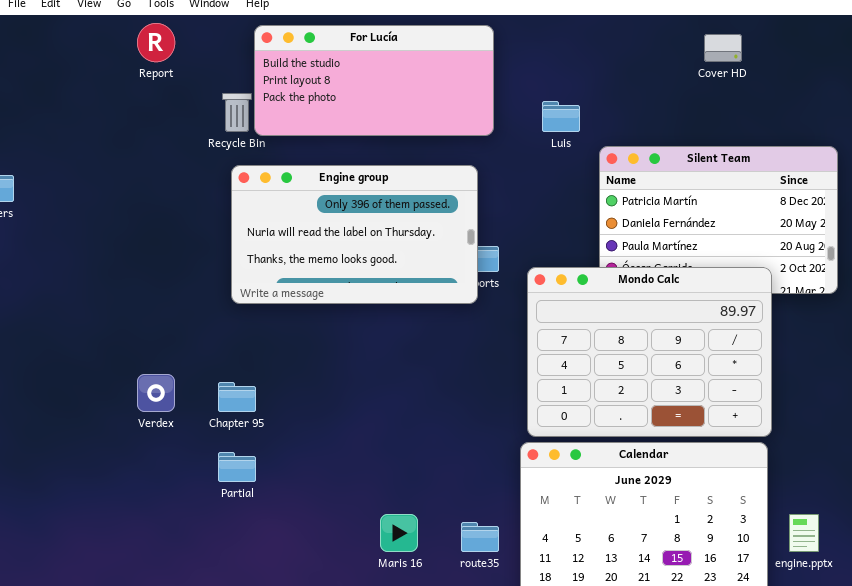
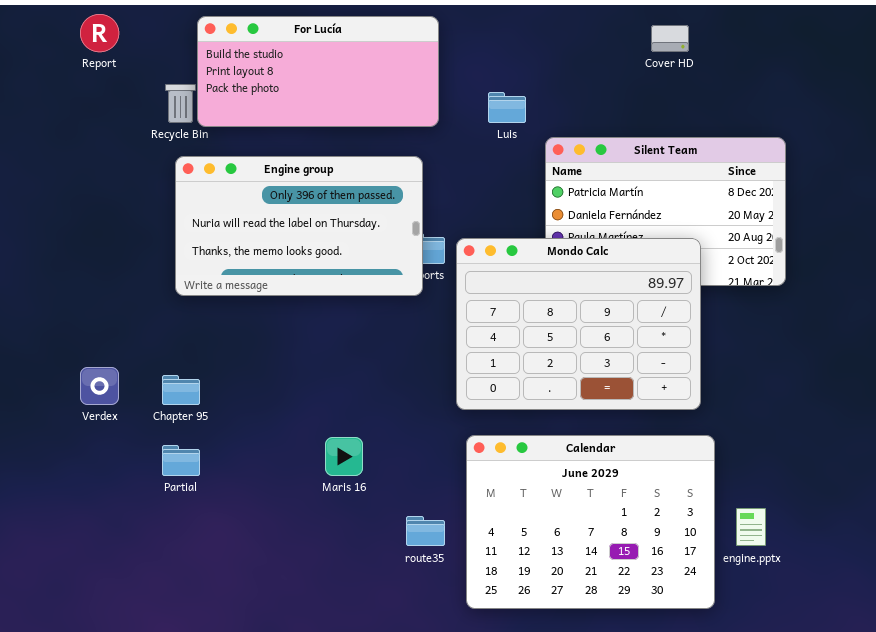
Mondo Calc: [527,267,772,437] -> [456,238,701,410], moved
Maris 16: [380,514,418,552] -> [325,437,363,476], moved

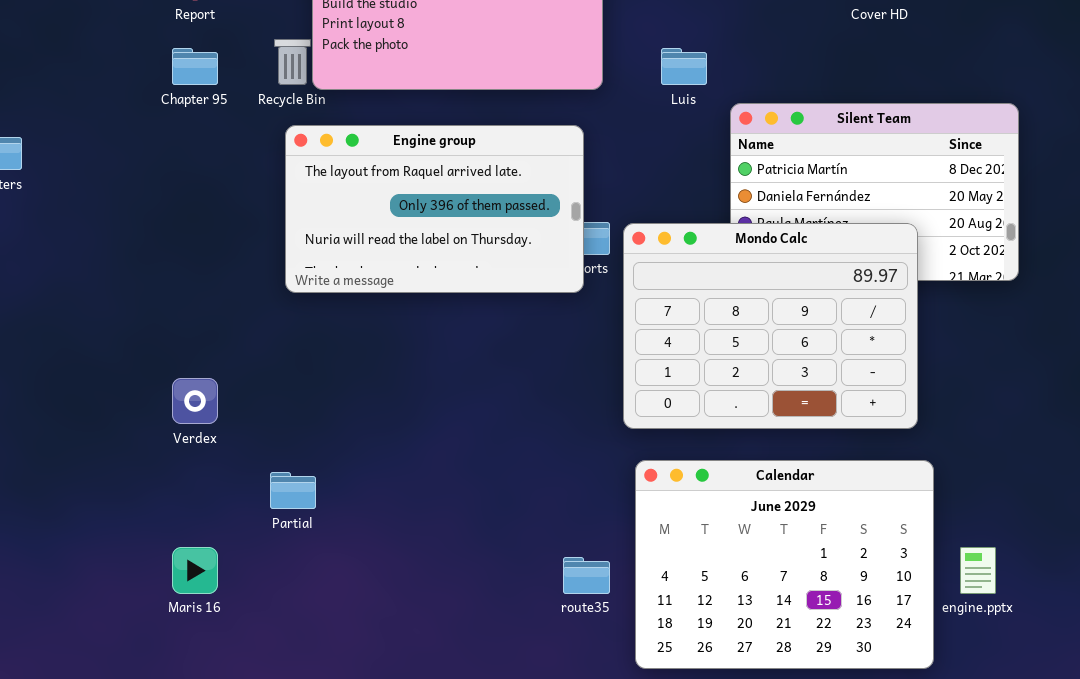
Engine group: [175,156,423,296] -> [285,125,584,293], scrolled up 1 row
Chapter 95: [162,375,200,405] -> [172,48,218,85], moved
Maris 16: [325,437,363,476] -> [172,547,218,594], moved

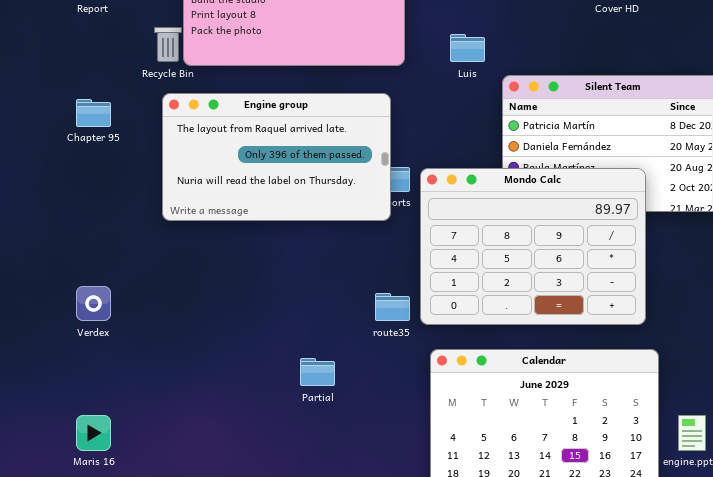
Chapter 95: [172,48,218,85] -> [76,99,111,127], moved
Partial: [270,472,316,509] -> [300,358,335,386], moved
route35: [563,557,610,594] -> [375,293,410,321], moved

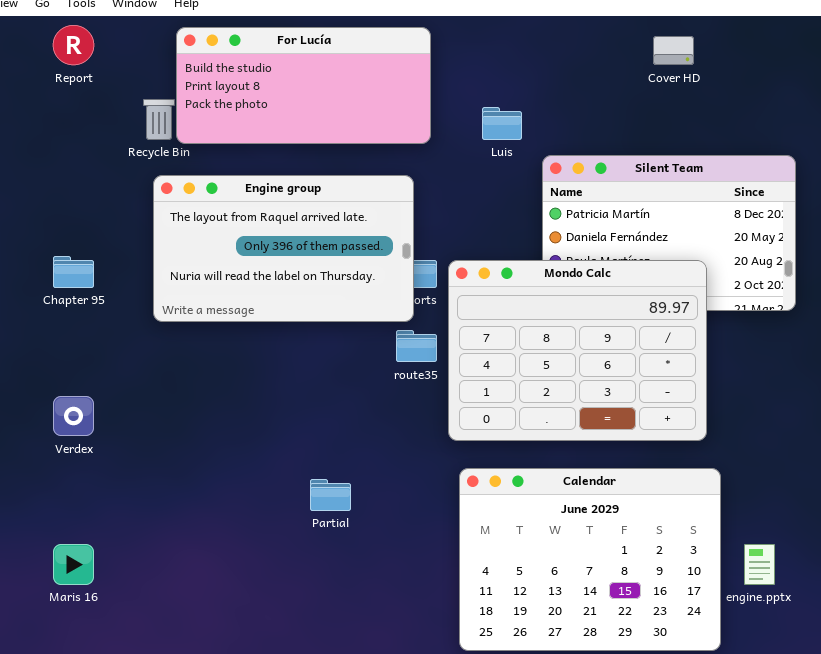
Chapter 95: [76,99,111,127] -> [53,256,94,288], moved
route35: [375,293,410,321] -> [396,330,437,362], moved

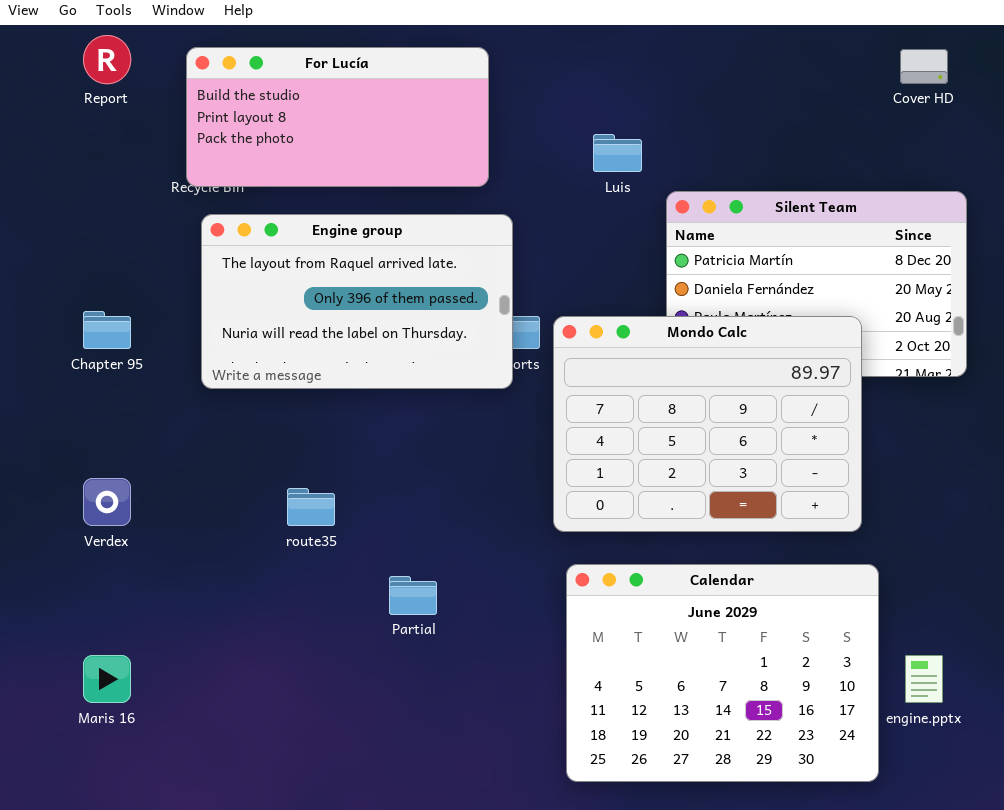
For Lucía: [176,27,431,144] -> [186,47,489,187], moved
Cover HD: [653,36,694,65] -> [900,49,948,84], moved
route35: [396,330,437,362] -> [287,488,335,526], moved

